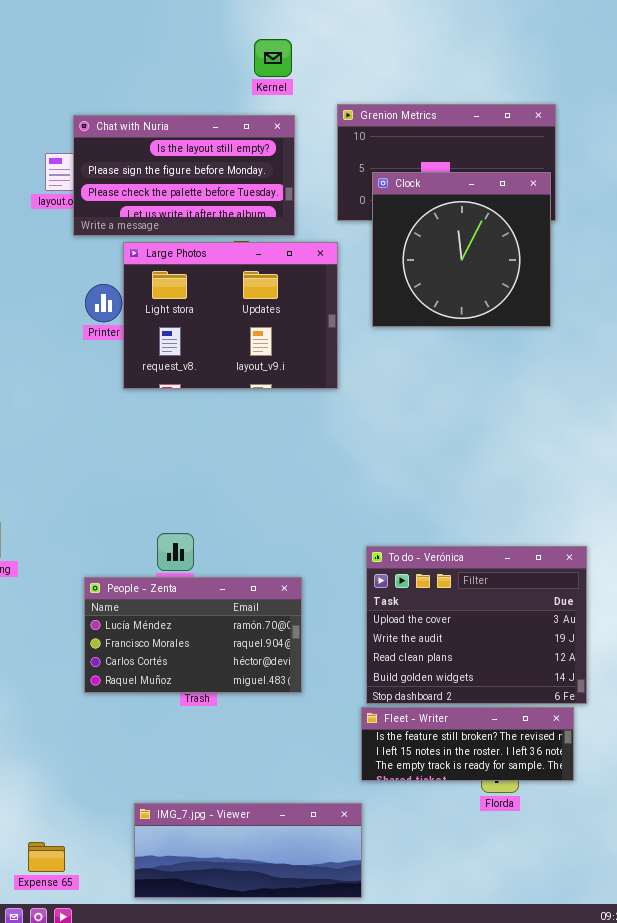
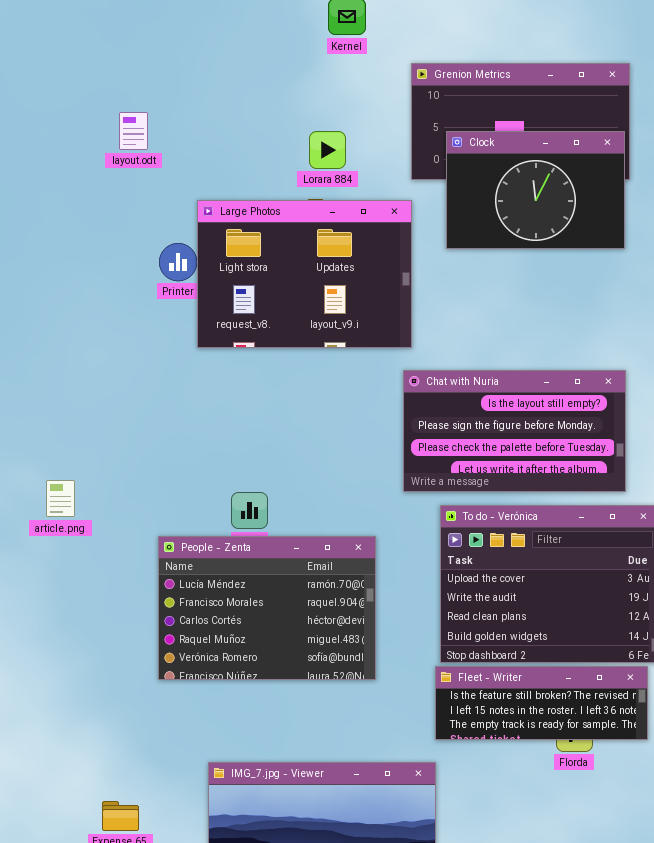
Chat with Nuria: [73,115,295,236] -> [403,370,626,492], moved
Clock: [372,172,551,327] -> [446,131,625,249], resized
People - Zenta: [84,577,302,693] -> [158,536,376,680], resized

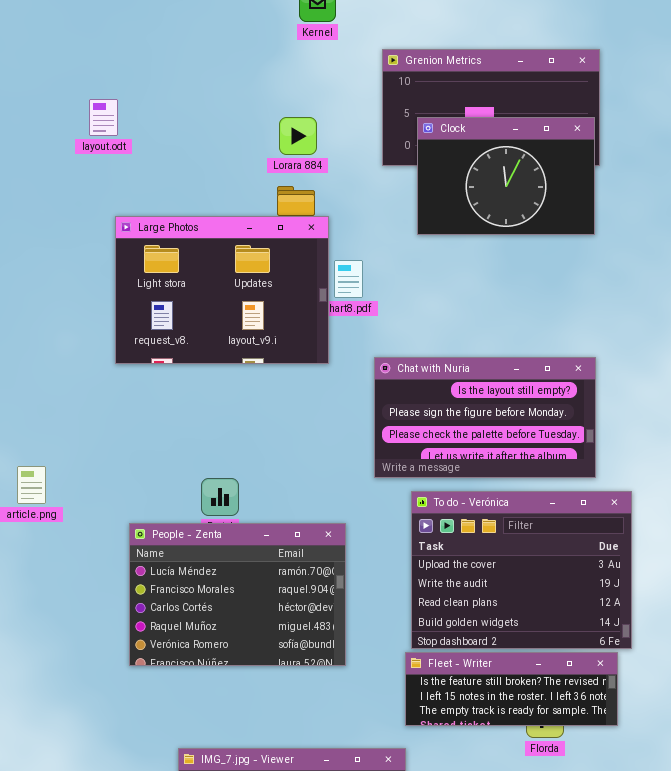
Large Photos: [197,200,412,348] -> [115,216,329,364], moved

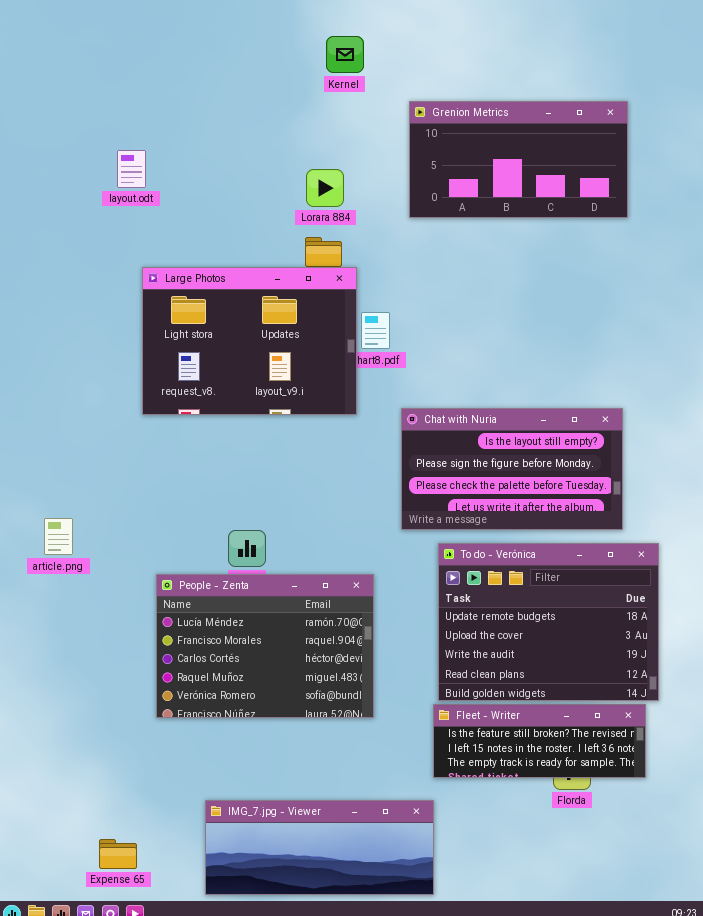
Clock: [417,117,595,235] -> none, closed
To do - Verónica: [411,491,632,649] -> [438,543,659,701], scrolled up 1 row

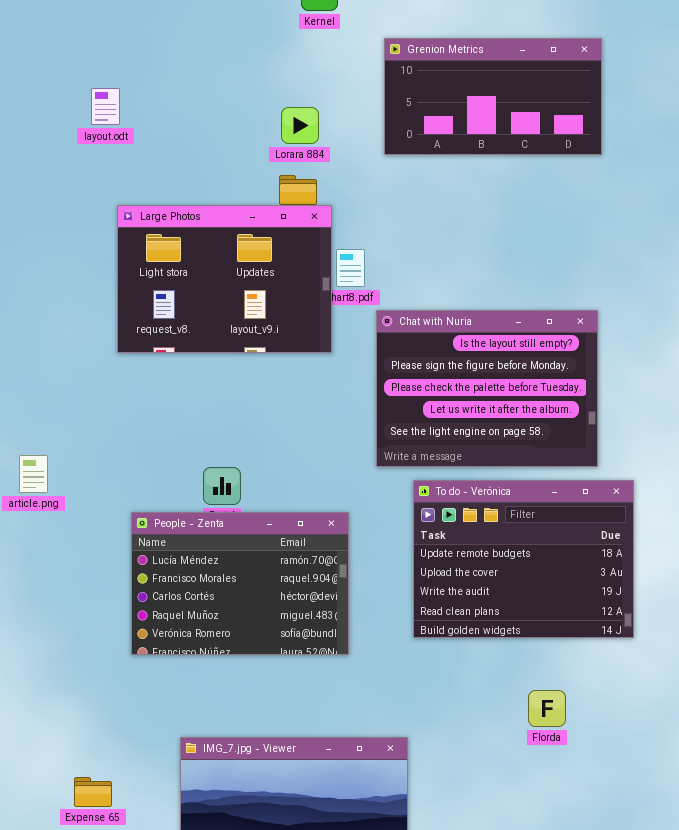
Chat with Nuria: [401,408,623,530] -> [376,310,598,467], resized
Fleet - Writer: [433,704,646,778] -> none, closed

